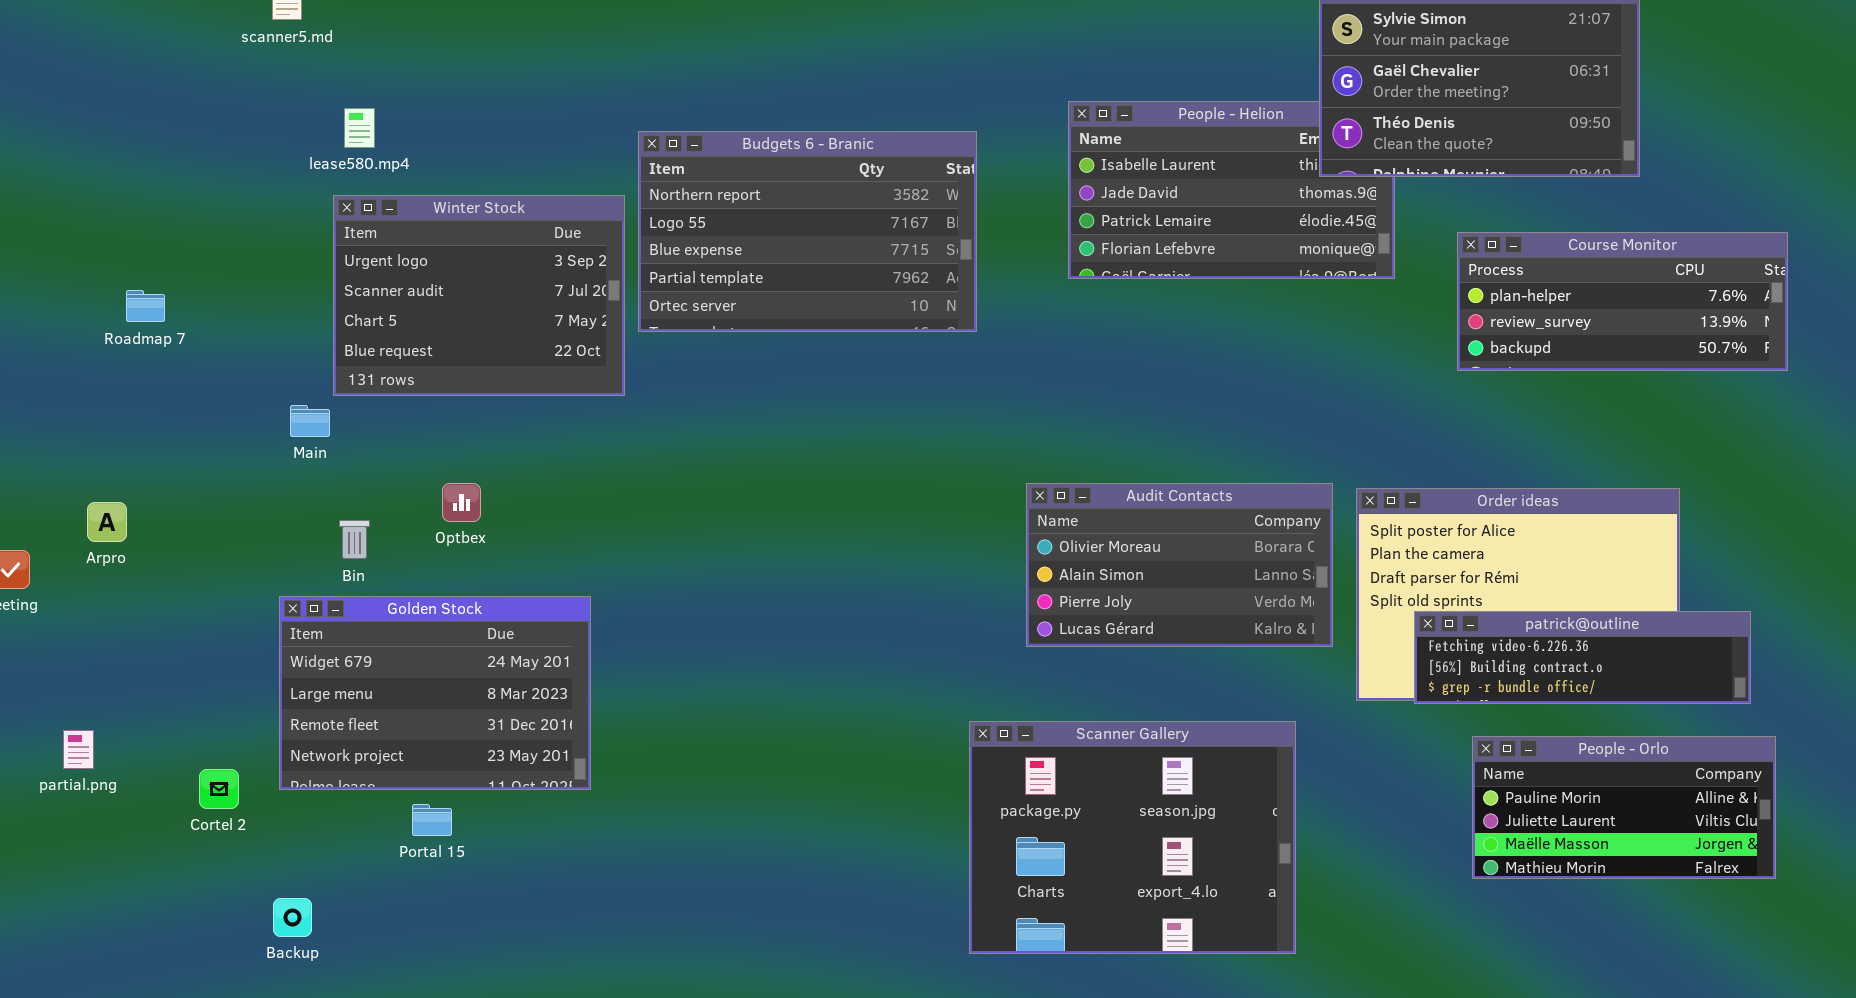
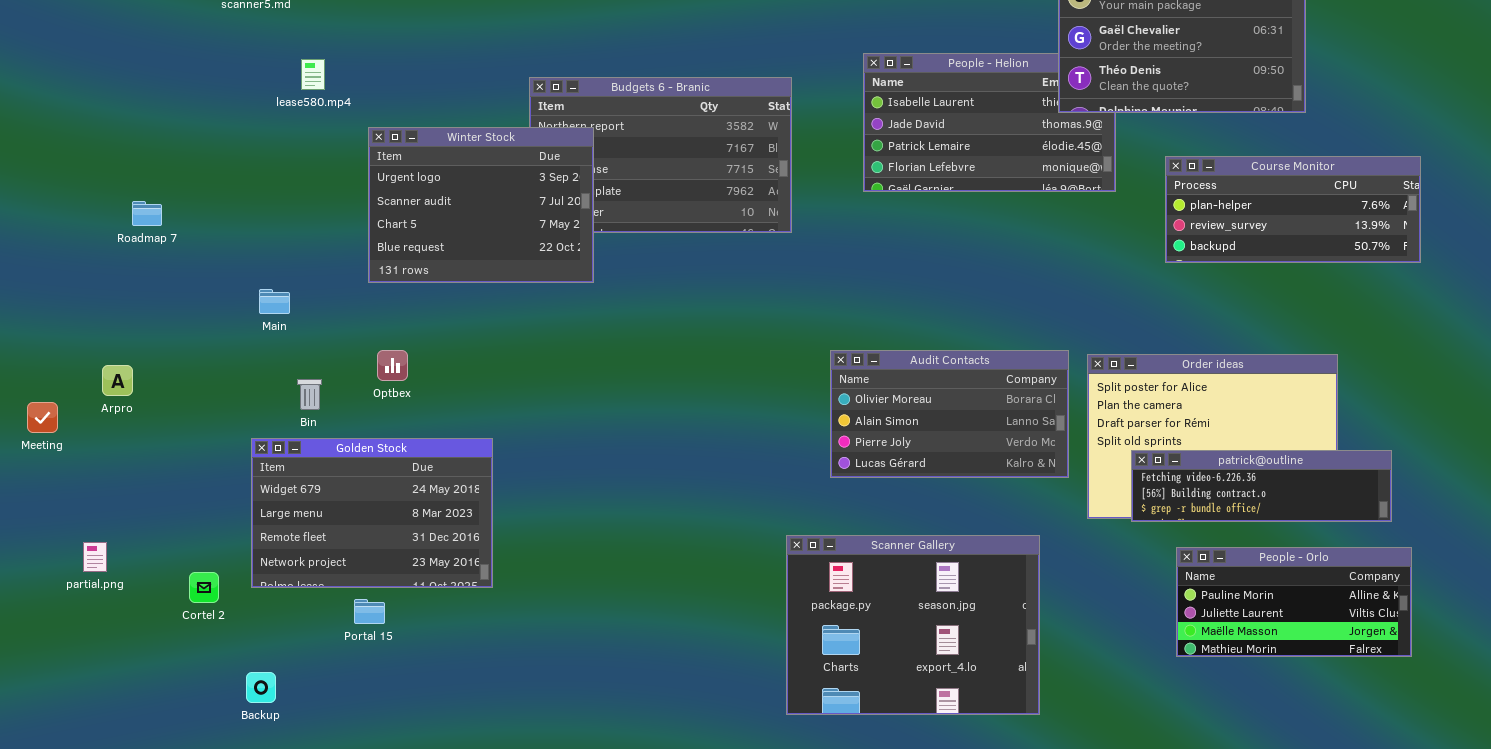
Winter Stock: [333,195,625,396] -> [368,127,594,283], moved

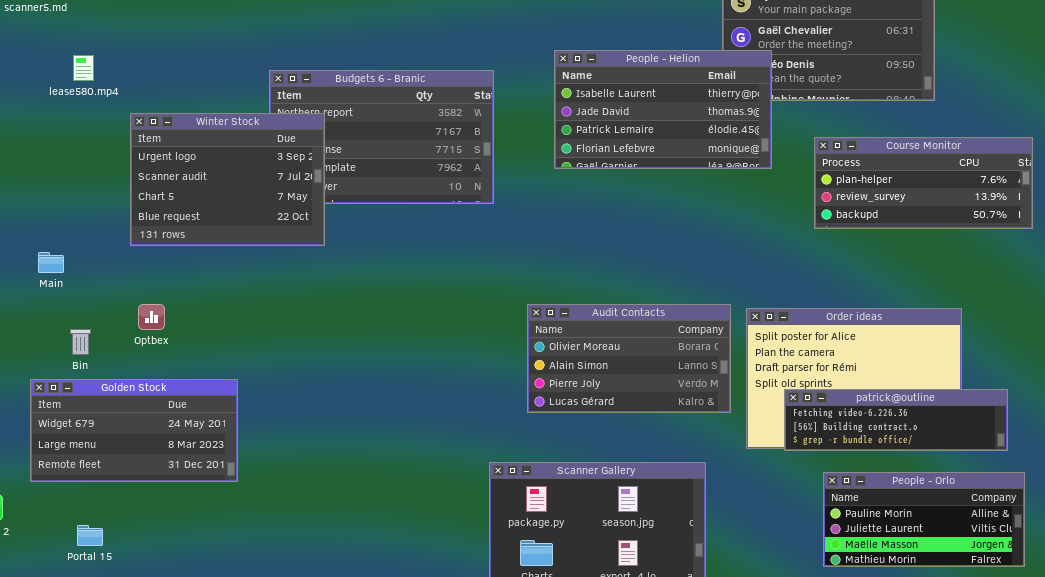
People - Helion: [863,53,1116,192] -> [554,50,772,169], raised
Golden Stock: [251,438,493,588] -> [30,379,238,482], resized
Portal 15: [354,599,385,624] -> [77,525,103,546], moved

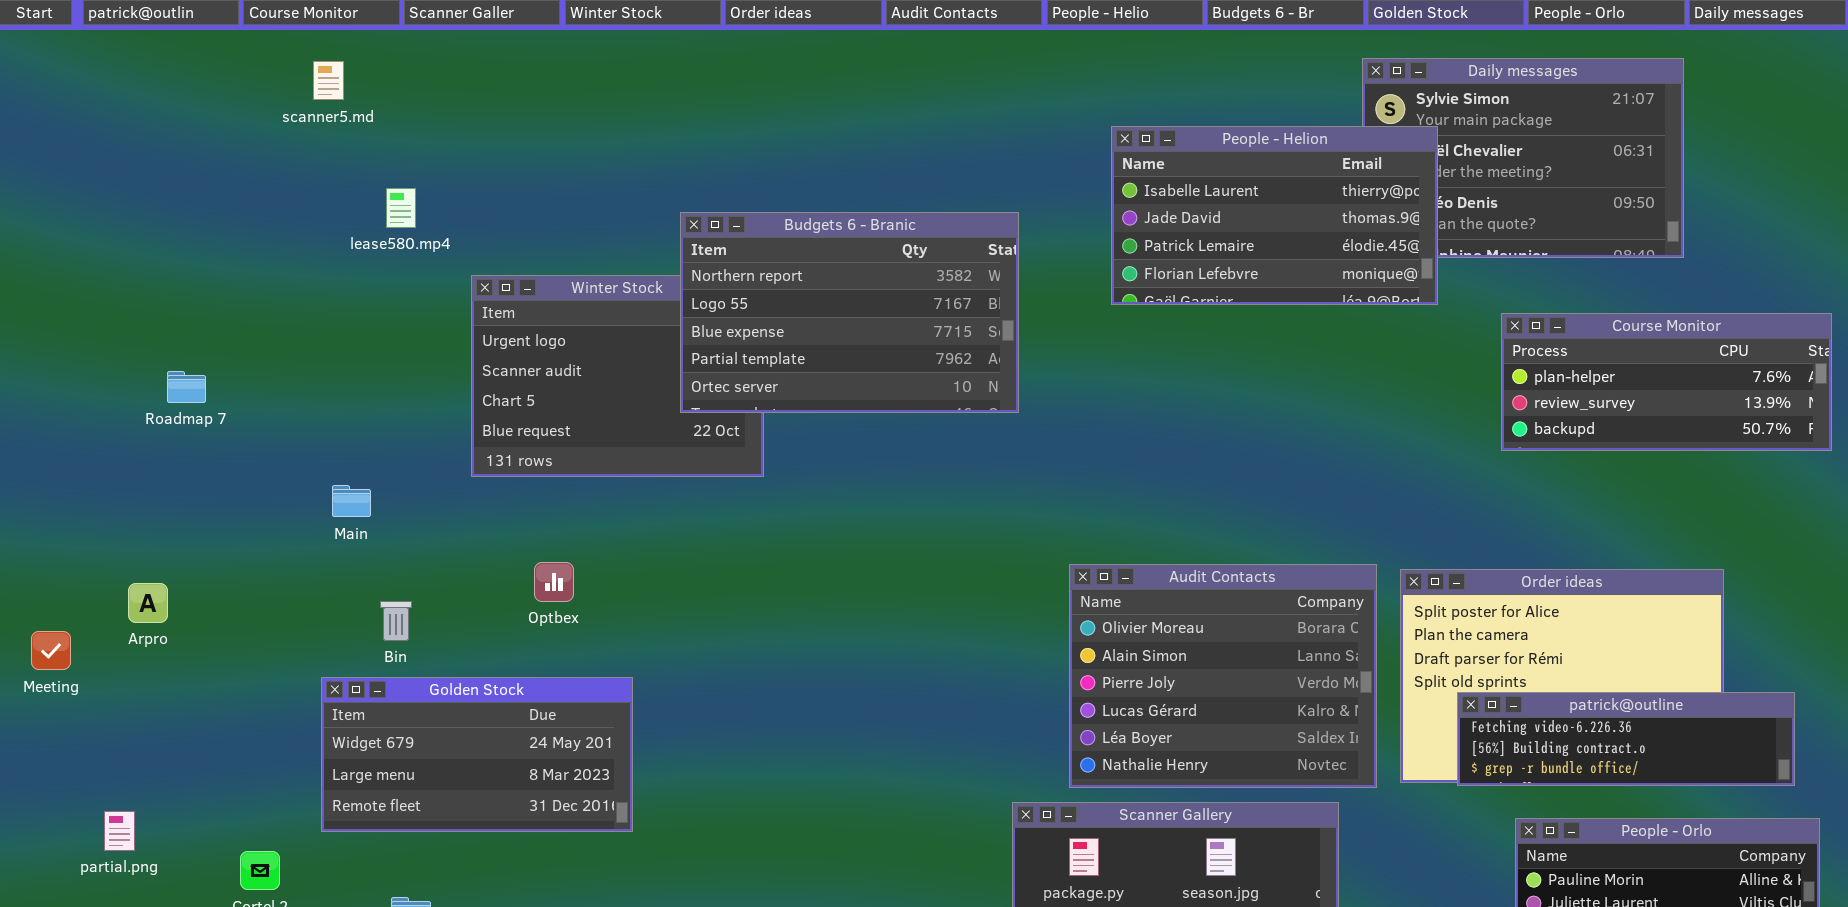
People - Helion: [554,50,772,169] -> [1111,126,1438,305], moved
Budgets 6 - Branic: [269,70,494,204] -> [680,212,1019,413], raised
Optbex: [138,304,165,330] -> [534,562,574,602], moved
Audit Contacts: [527,304,731,413] -> [1069,564,1377,788], resized

